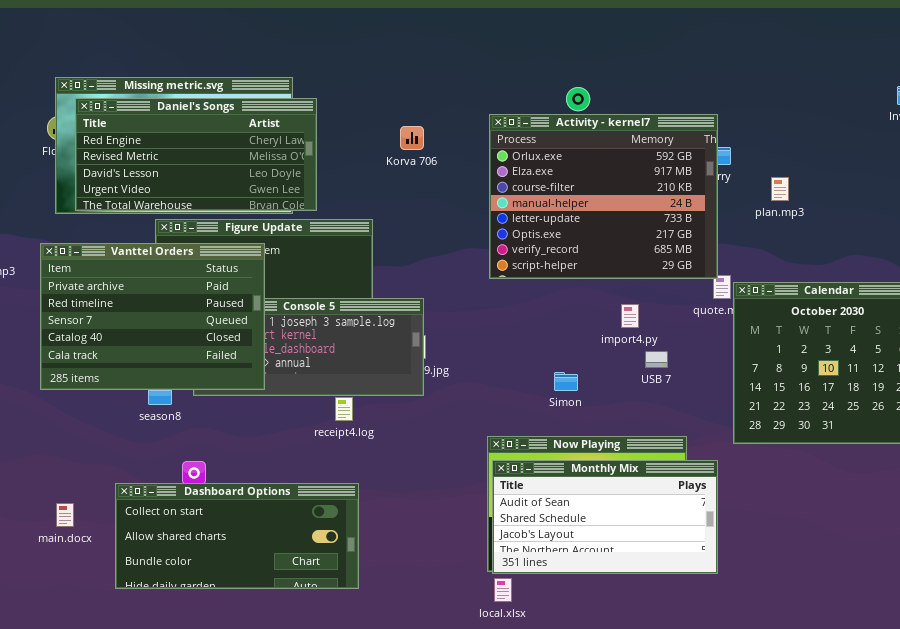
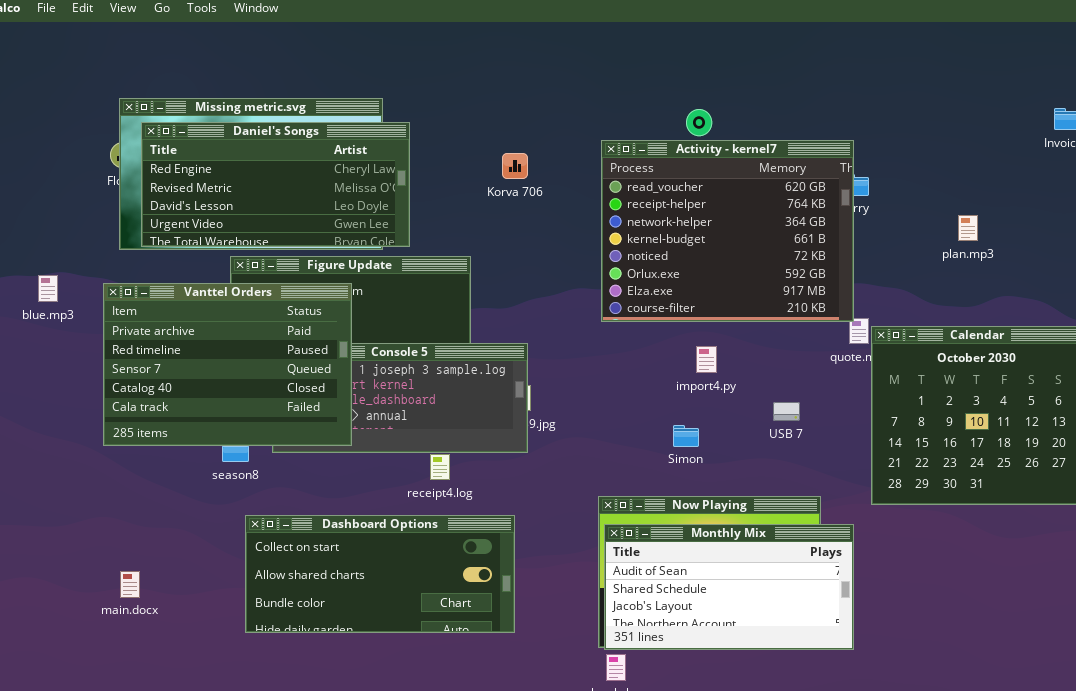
Activity - kernel7: [489,114,718,279] -> [601,140,854,322], scrolled up 5 rows
plan.mp3: [771,177,789,201] -> [958,215,978,241], moved
import4.py: [621,304,639,328] -> [696,346,717,373], moved
Dashboard Options: [115,483,359,589] -> [245,515,515,633], moved

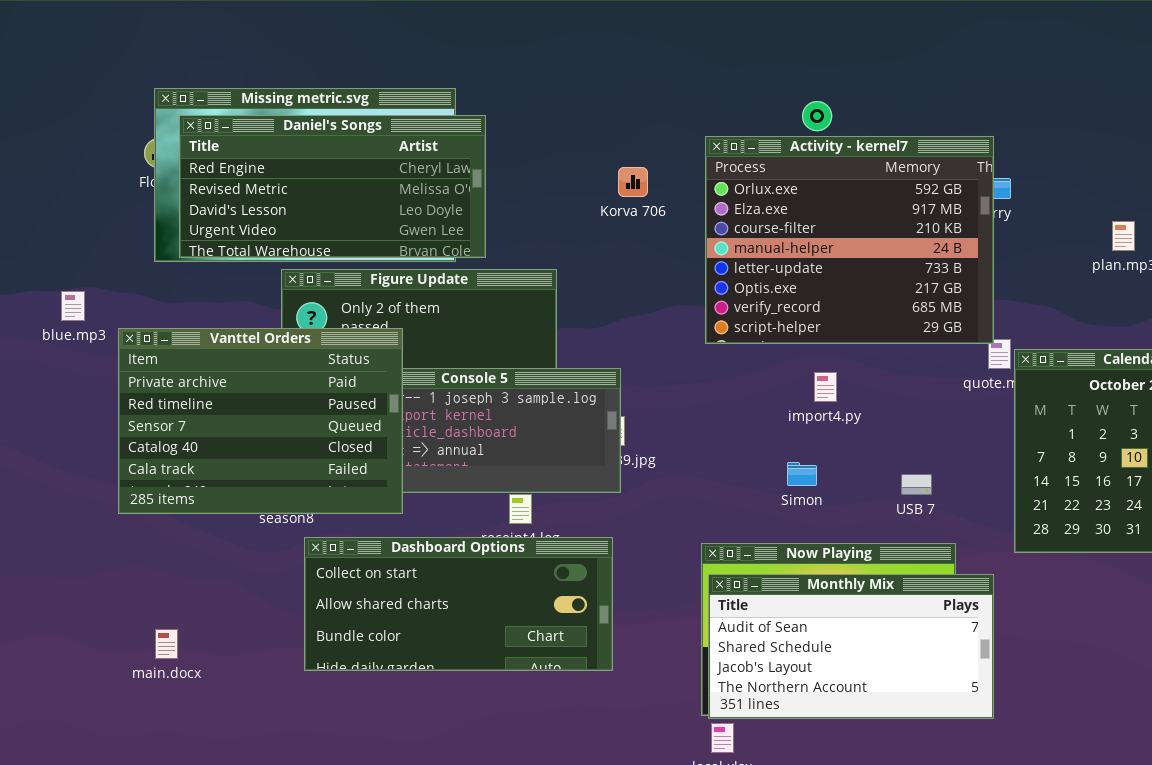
Activity - kernel7: [601,140,854,322] -> [705,136,994,344], scrolled down 5 rows
Korva 706: [502,153,528,179] -> [618,167,648,197], moved
Vanttel Orders: [103,283,352,446] -> [118,328,403,514], moved
USB 7: [773,402,800,421] -> [901,474,932,495], moved
Dashboard Options: [245,515,515,633] -> [304,537,613,671], moved

